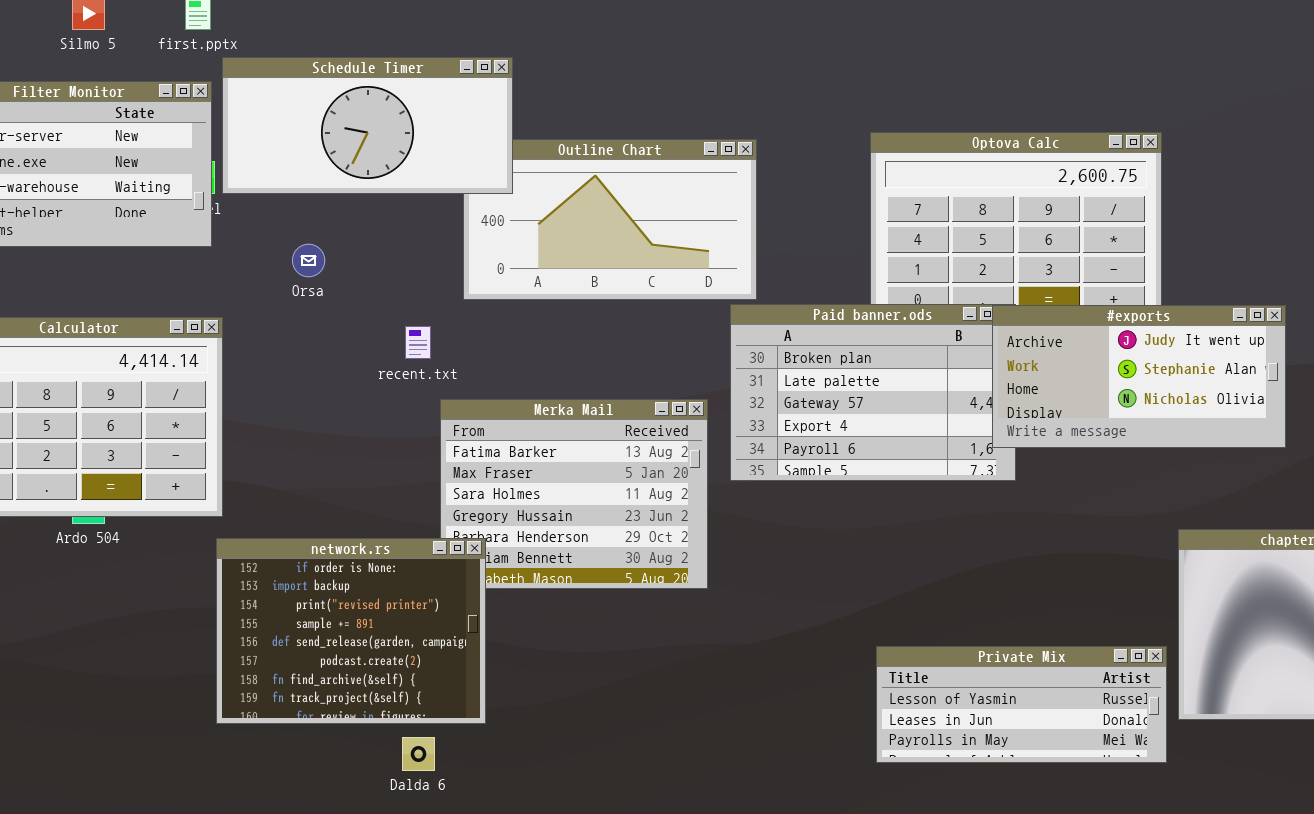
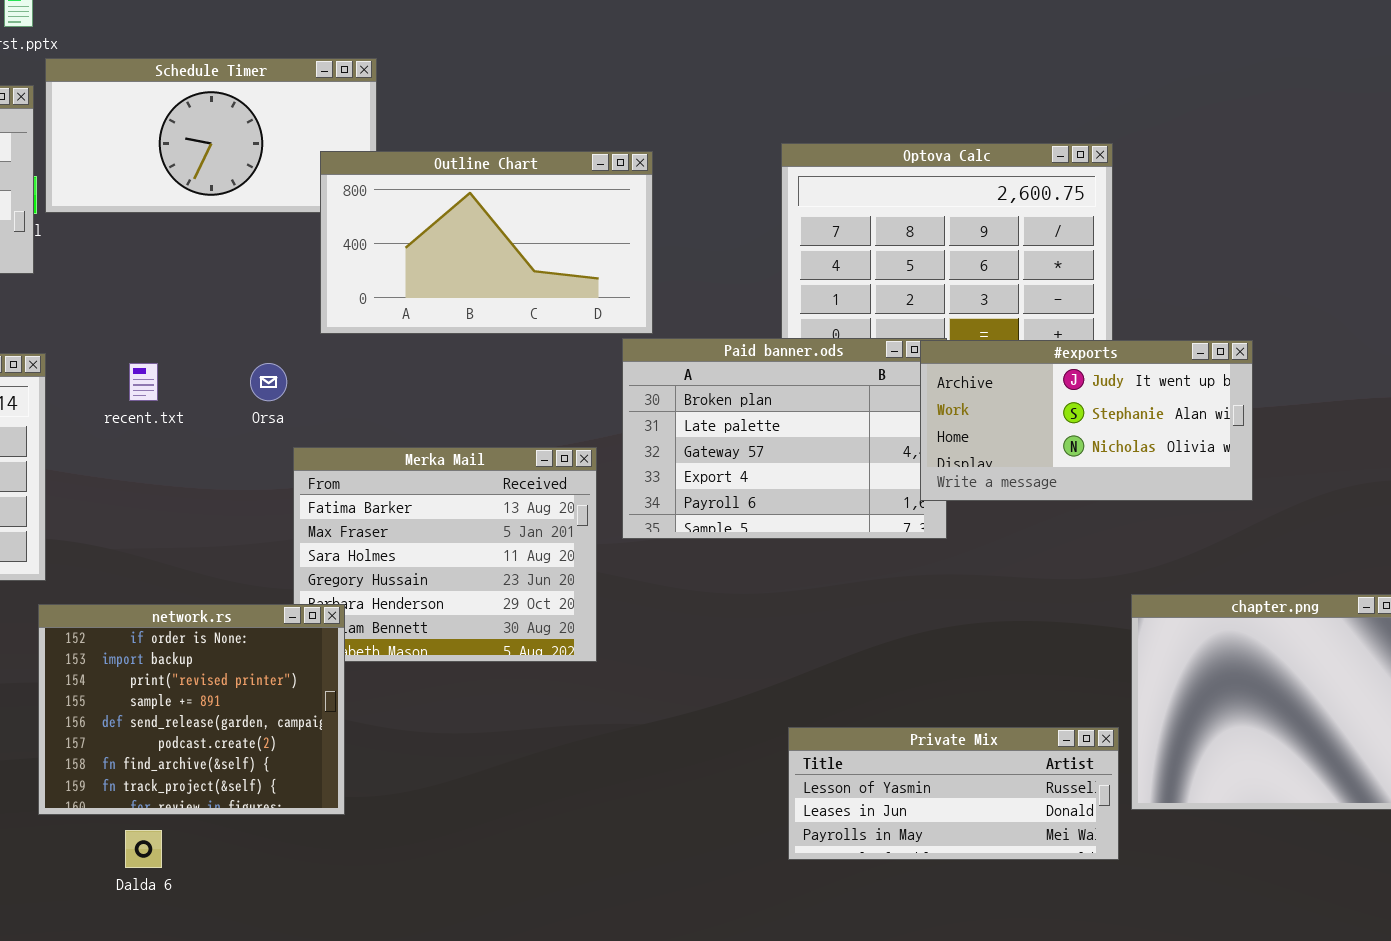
Outline Chart: [463,139,757,300] -> [320,151,653,334], raised
Orsa: [292,244,325,277] -> [250,363,287,401], moved
recent.txt: [405,326,431,359] -> [129,363,158,401], moved
Dalda 6: [402,737,435,771] -> [125,830,162,868], moved

